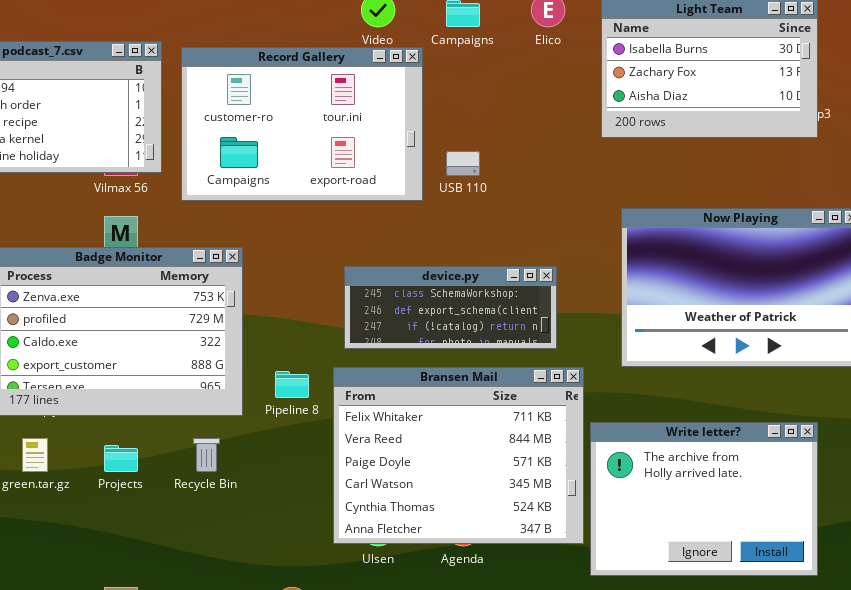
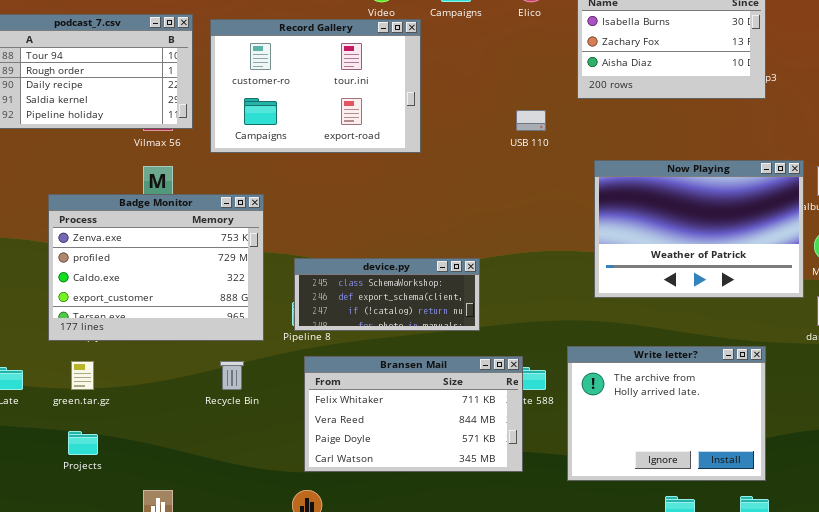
USB 110: [446,151,480,176] -> [516,110,546,131], moved
device.py: [344,266,557,349] -> [294,258,480,331], moved
Bransen Mail: [333,367,584,544] -> [304,356,523,472], moved, resized
Projects: [104,445,138,472] -> [68,431,98,455], moved

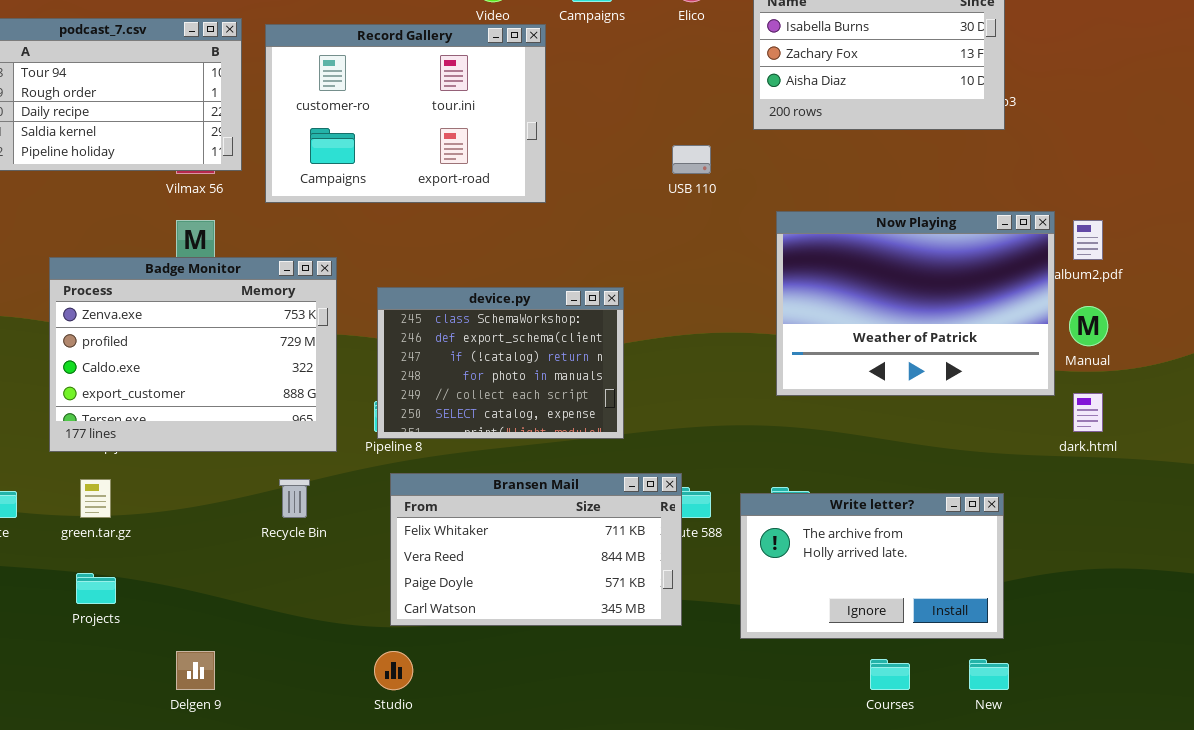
device.py: [294,258,480,331] -> [377,287,624,439], resized
Write letter?: [567,346,766,481] -> [740,493,1004,639], resized

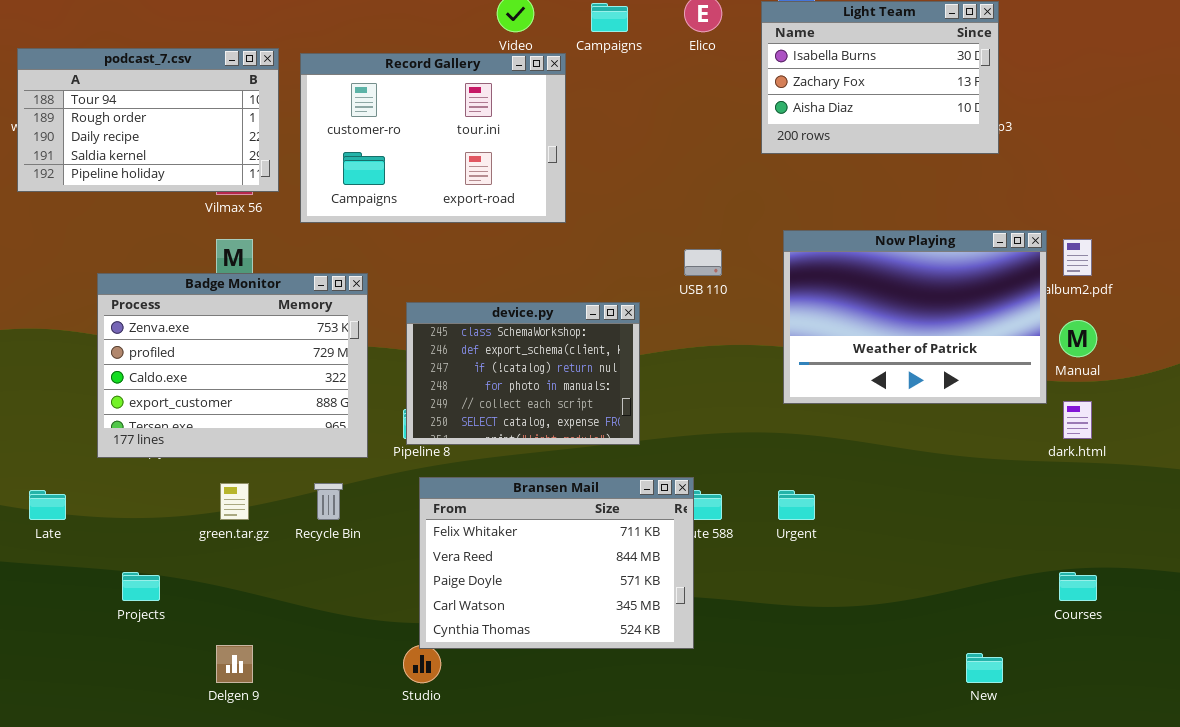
USB 110: [672,145,711,174] -> [684,249,722,276], moved
Bransen Mail: [390,473,682,626] -> [419,477,694,649], resized
green.tar.gz: [80,479,111,518] -> [220,483,249,520], moved
Write letter?: [740,493,1004,639] -> none, closed
Courses: [870,659,910,690] -> [1059,572,1097,601], moved

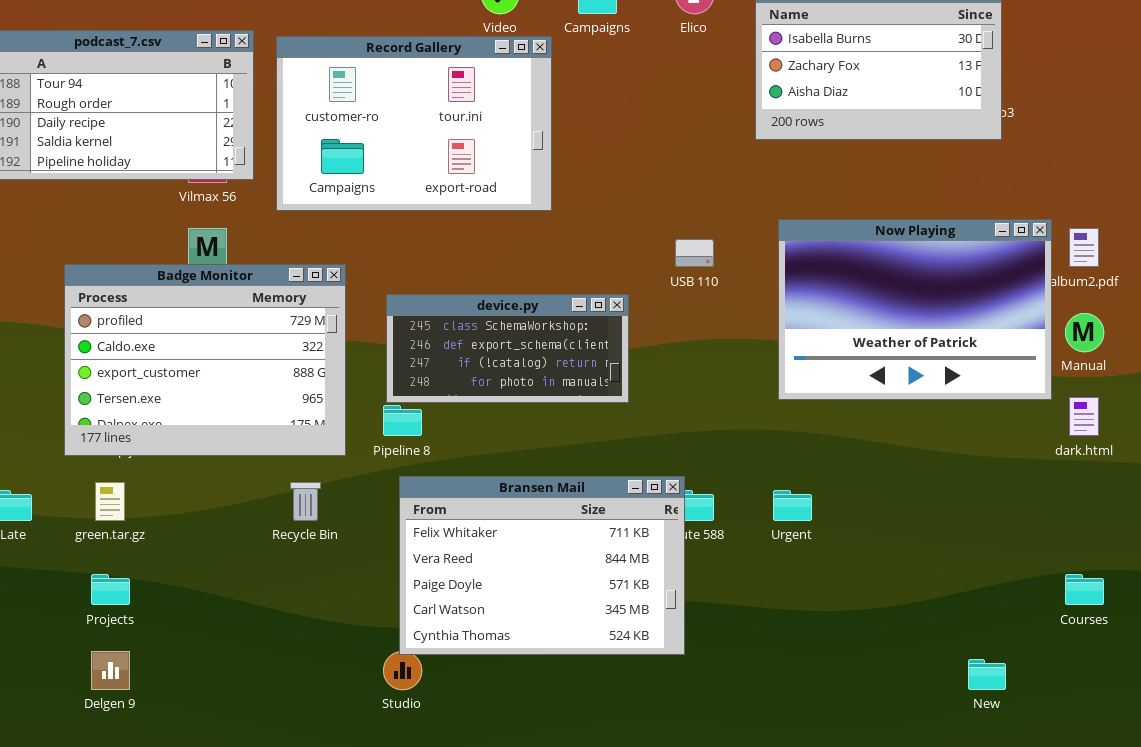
Badge Monitor: [97,273,368,458] -> [64,264,346,456], scrolled down 1 row
device.py: [406,302,640,445] -> [386,294,629,403], resized
green.tar.gz: [220,483,249,520] -> [95,482,125,521], moved
Delgen 9: [216,645,253,683] -> [91,651,130,690], moved

